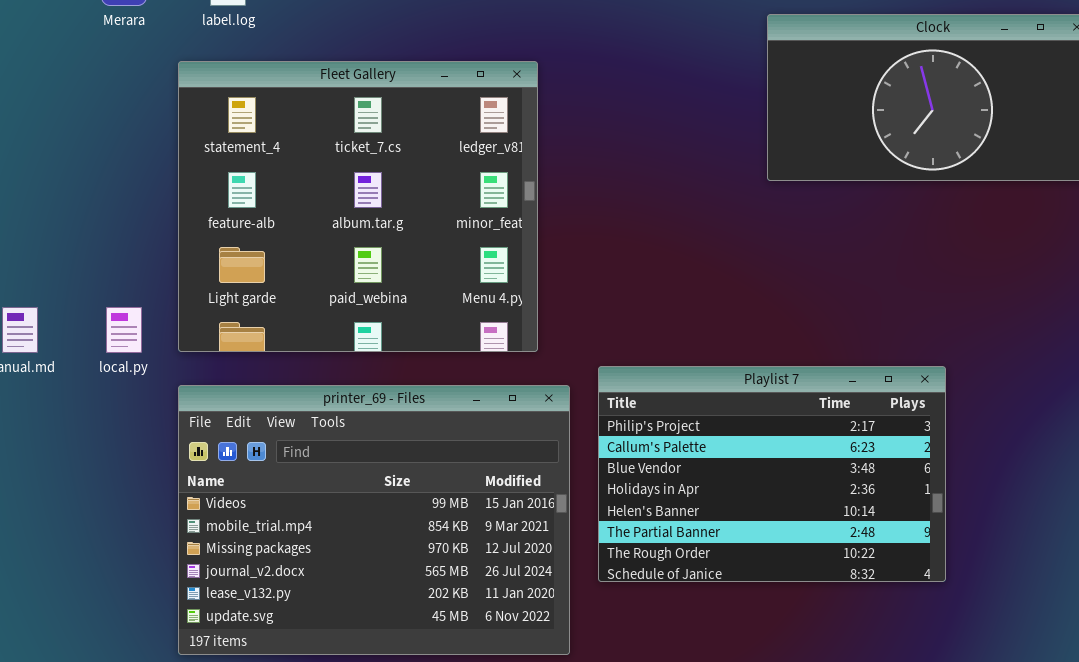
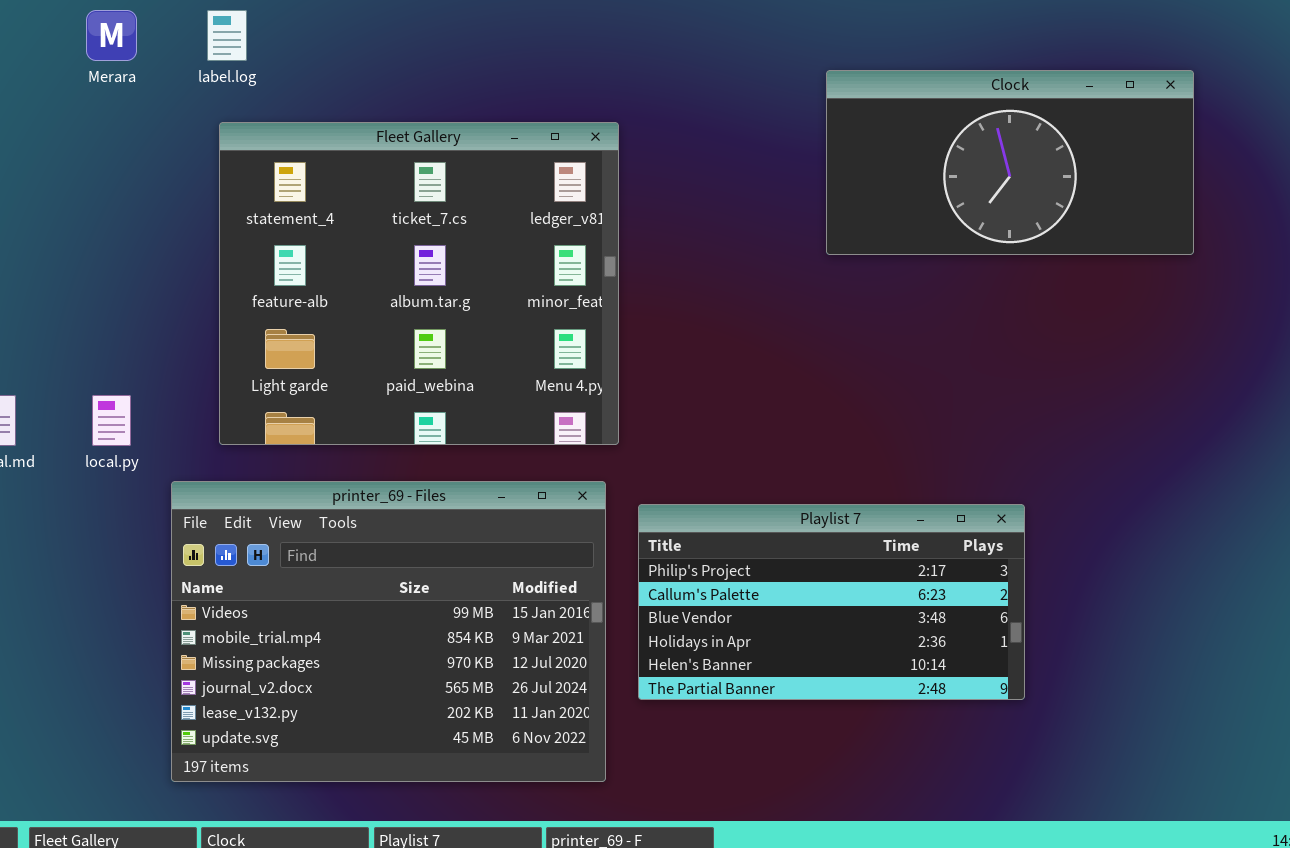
Fleet Gallery: [178,61,538,352] -> [219,122,619,445], moved
Playlist 7: [598,366,946,582] -> [638,504,1025,700], resized

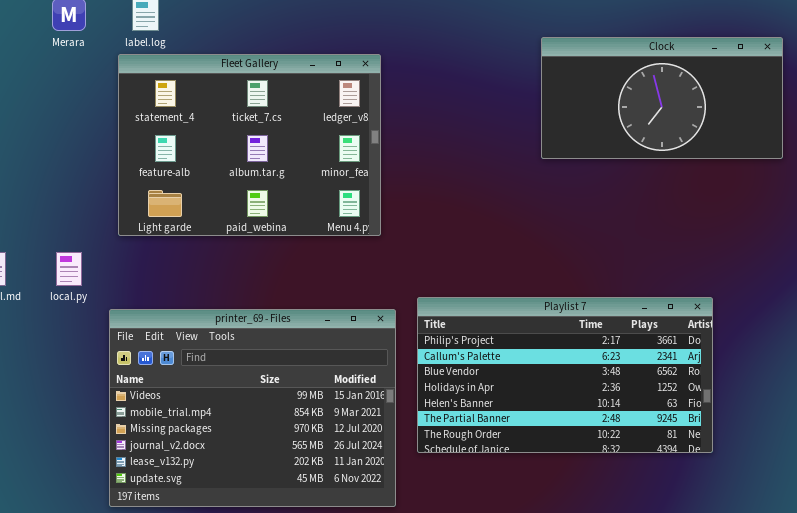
Fleet Gallery: [219,122,619,445] -> [118,54,381,236], moved, resized
Playlist 7: [638,504,1025,700] -> [417,297,713,453], resized

